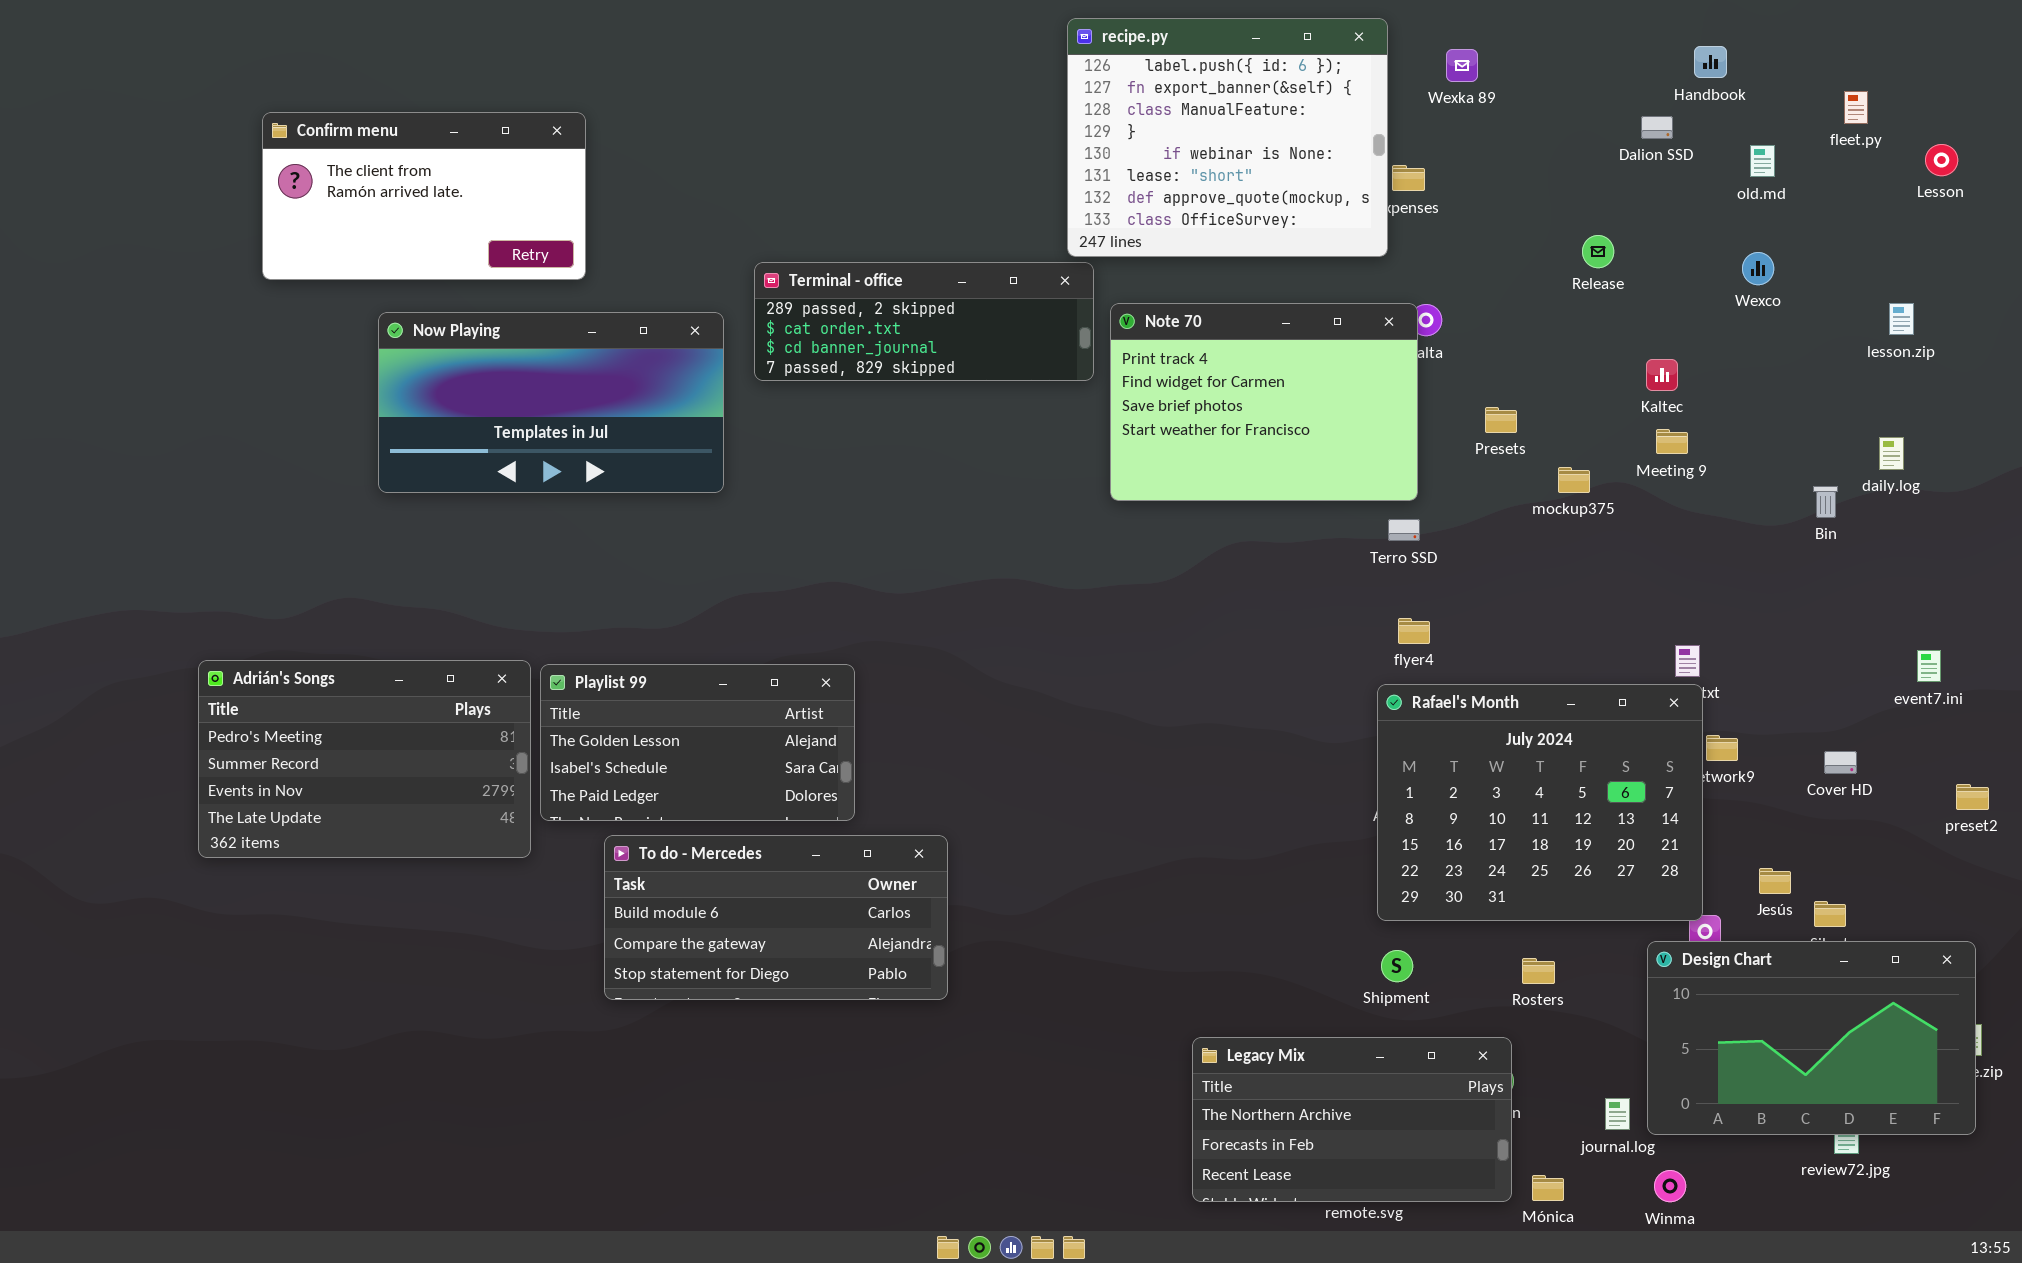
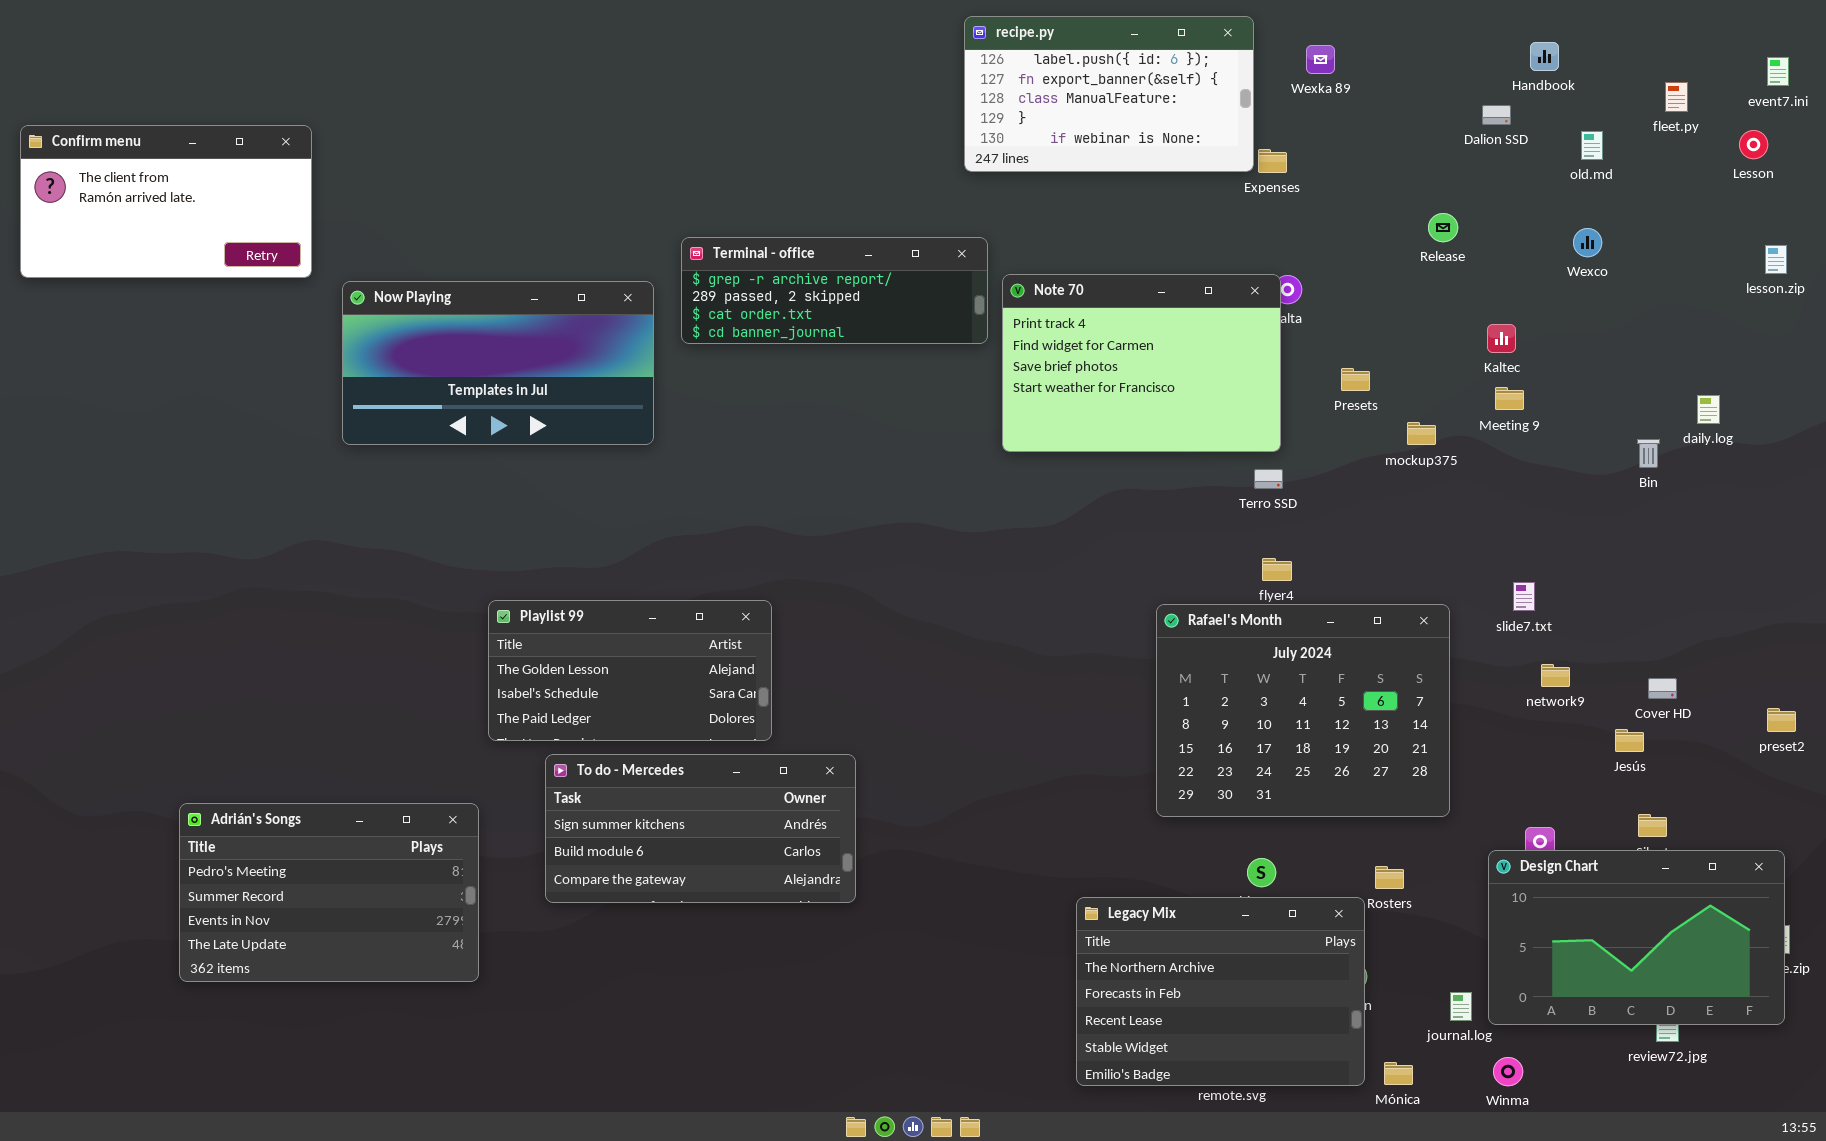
recipe.py: [1067,18,1388,257] -> [964,16,1254,172], resized
Confirm menu: [262,112,586,280] -> [20,125,312,278], moved
Terminal - office: [754,262,1094,381] -> [681,237,988,344], scrolled up 1 row
lesson.zip: [1889,303,1914,335] -> [1765,245,1787,274], moved
event7.ini: [1917,650,1941,682] -> [1767,57,1789,86], moved
Adrián's Songs: [198,660,531,858] -> [179,803,479,982], moved
Rafael's Month: [1377,684,1703,921] -> [1156,604,1450,817], moved
To do - Mercedes: [604,835,948,1000] -> [545,754,856,903], scrolled up 1 row
Jesús: [1759,868,1791,894] -> [1615,729,1644,752], moved
Legacy Mix: [1192,1037,1512,1202] -> [1076,897,1365,1086], resized

